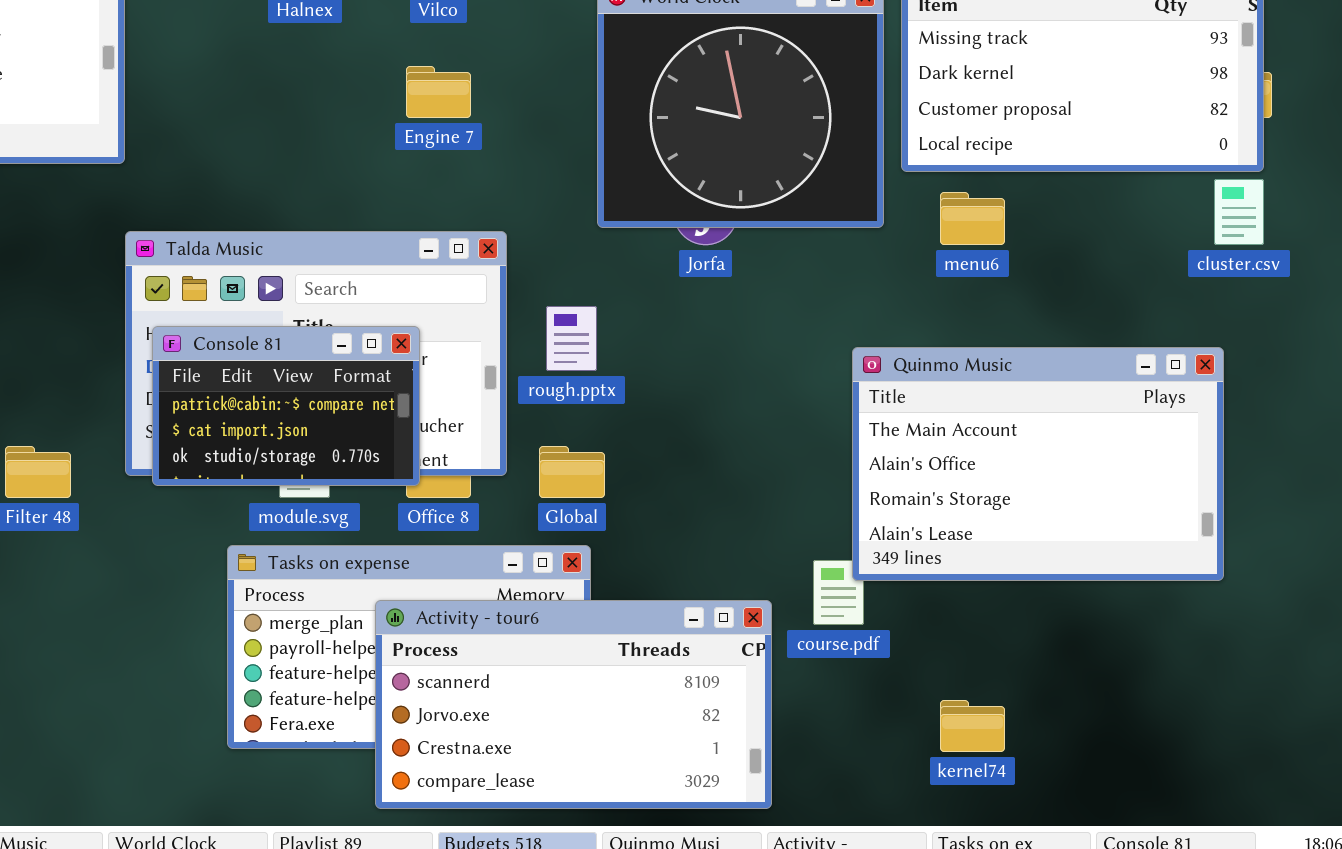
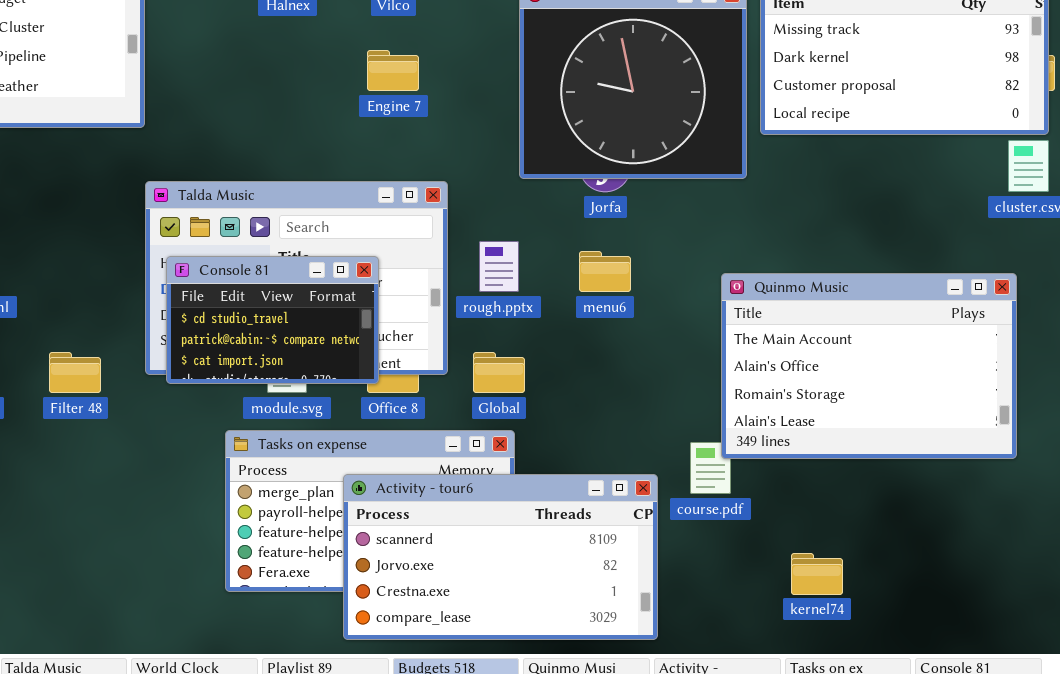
menu6: [940,192,1005,245] -> [579,251,631,292], moved
Console 81: [152,326,420,486] -> [166,256,379,384], scrolled up 1 row

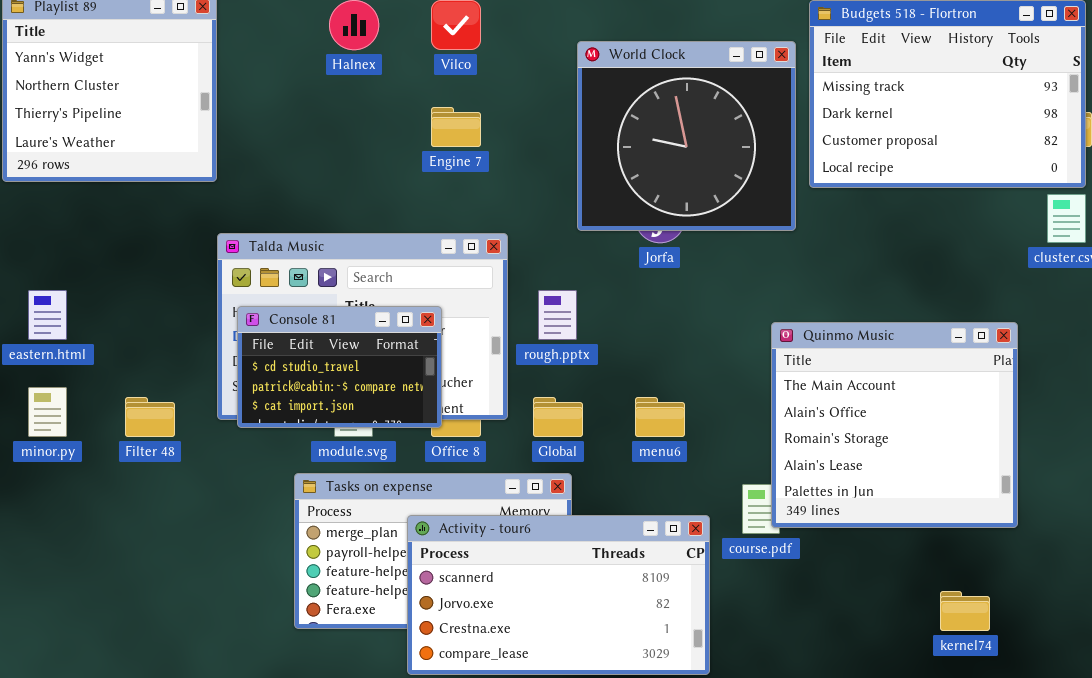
menu6: [579,251,631,292] -> [635,397,685,437], moved
Quinmo Music: [721,273,1017,459] -> [771,322,1018,528], resized
kernel74: [791,553,843,595] -> [940,591,990,631], moved

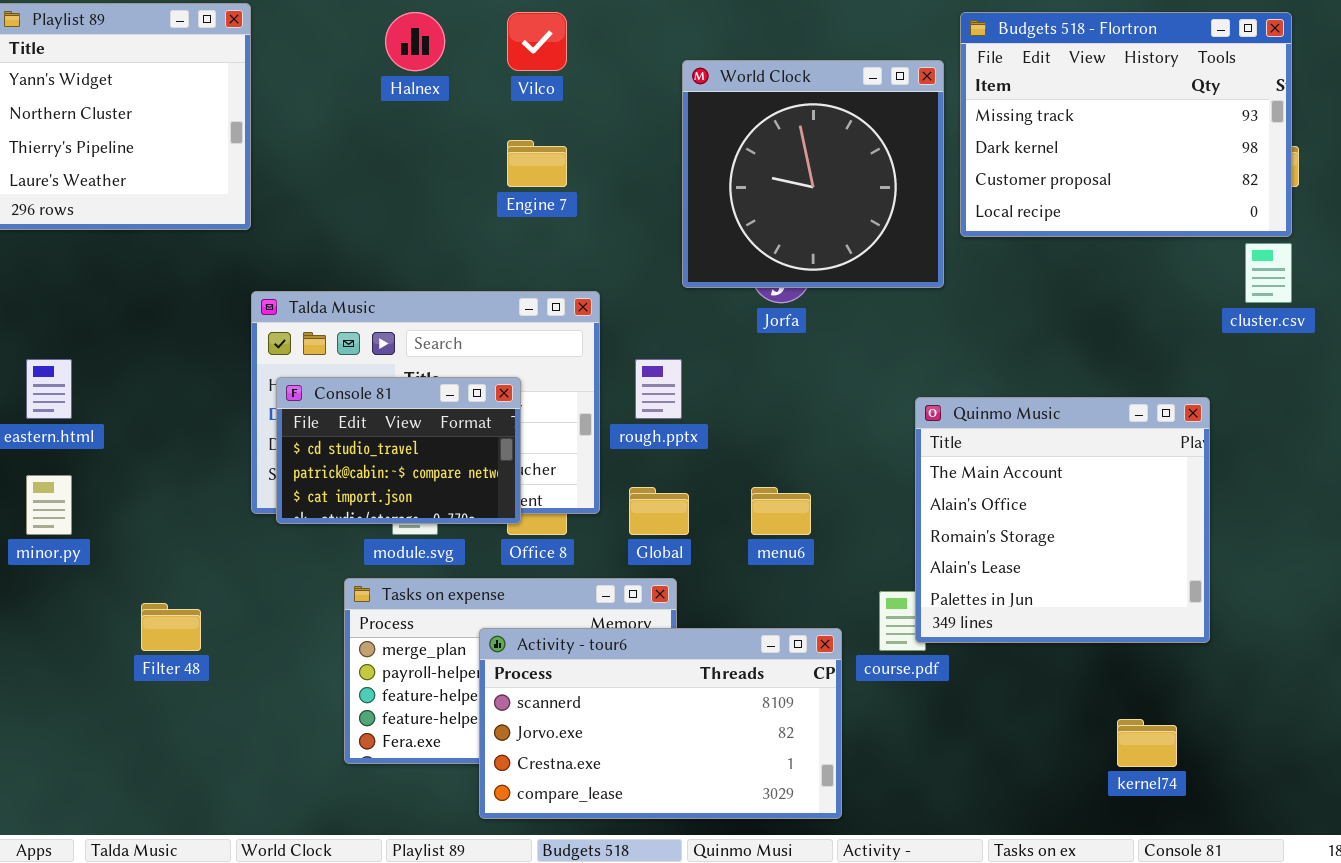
Filter 48: [125,397,175,437] -> [141,603,201,651], moved

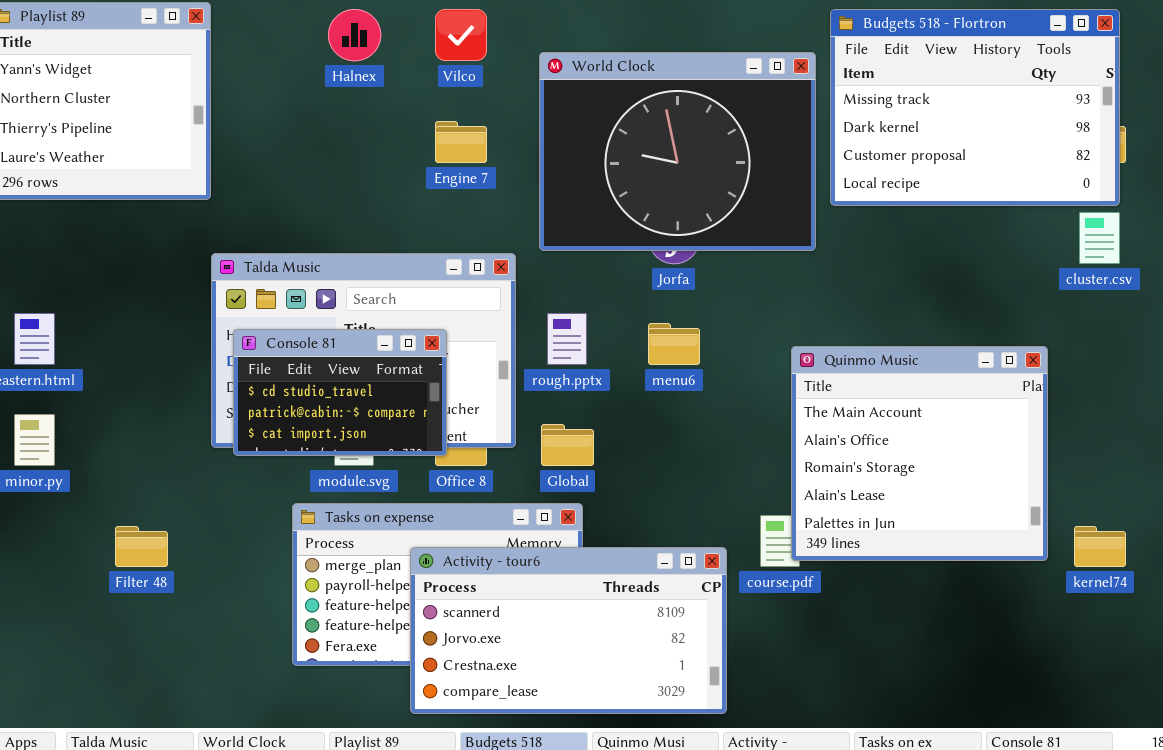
World Clock: [682,60,944,288] -> [539,52,816,251], resized
menu6: [751,487,811,535] -> [648,323,700,365], moved
kernel74: [1117,719,1177,767] -> [1074,526,1126,567], moved

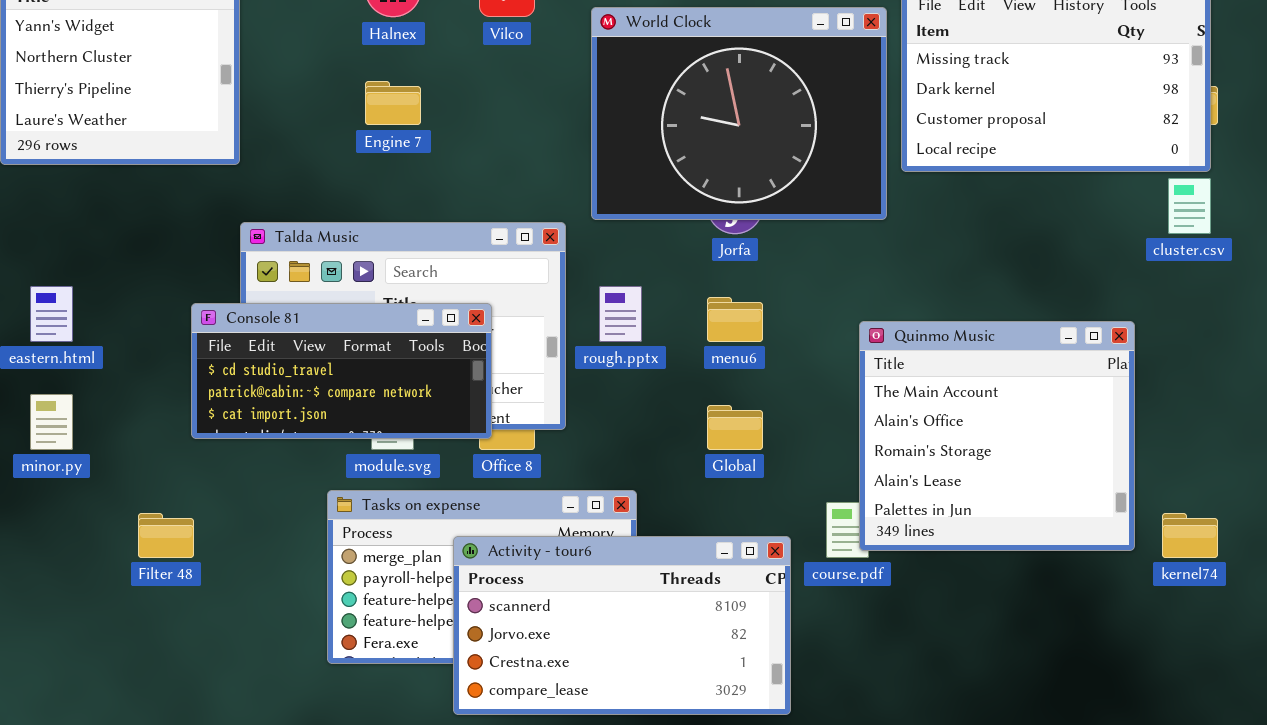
Engine 7: [435,121,487,163] -> [365,81,421,125], moved
Console 81: [233,329,447,456] -> [191,303,492,439], resized
Global: [541,424,594,466] -> [707,405,763,450], moved

